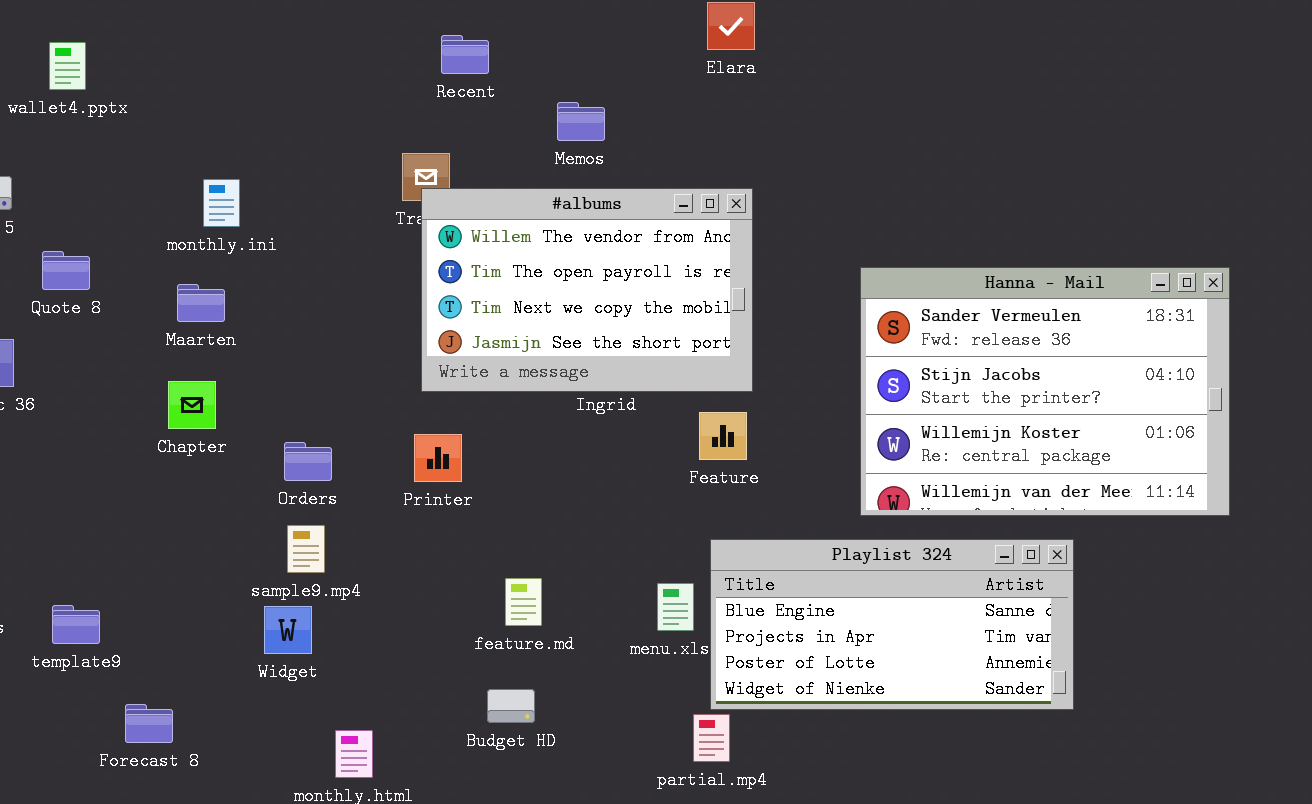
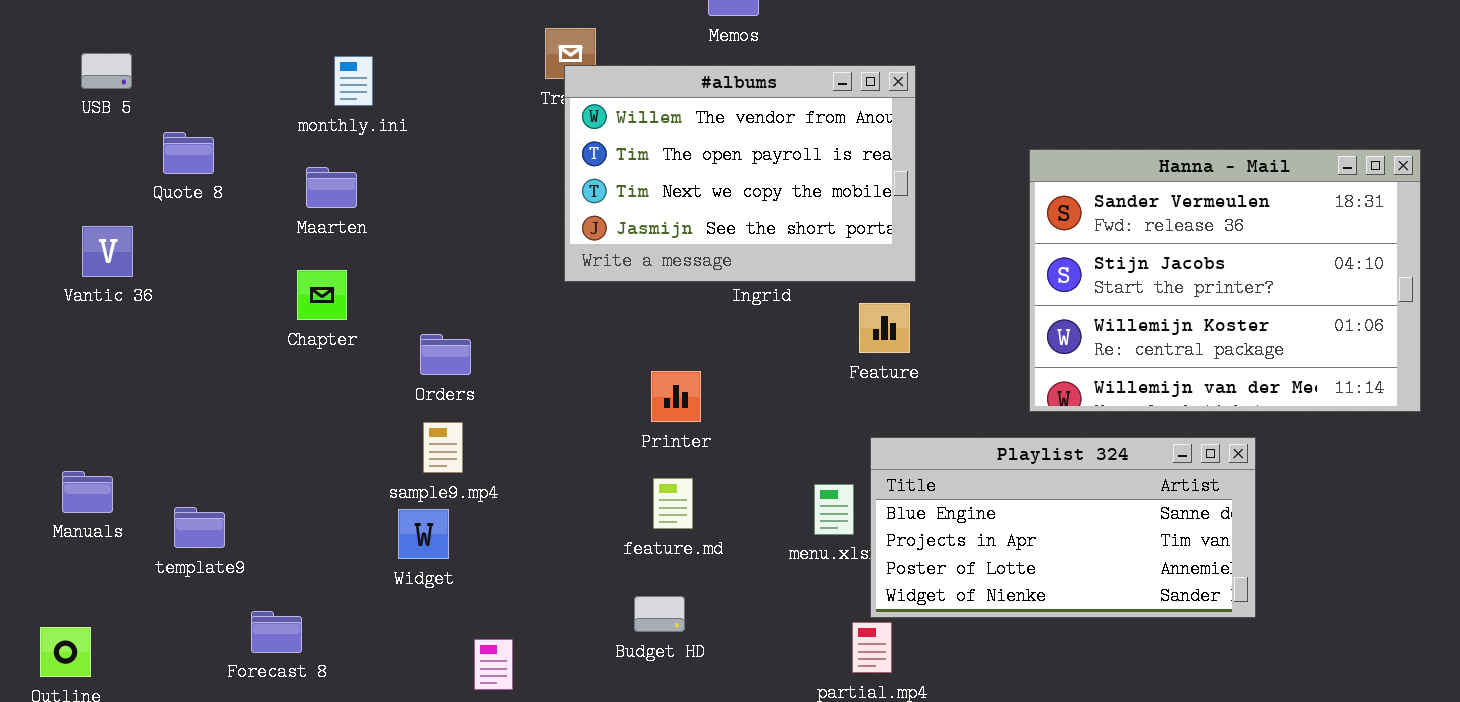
Printer: [414,434,462,482] -> [651,371,701,422], moved

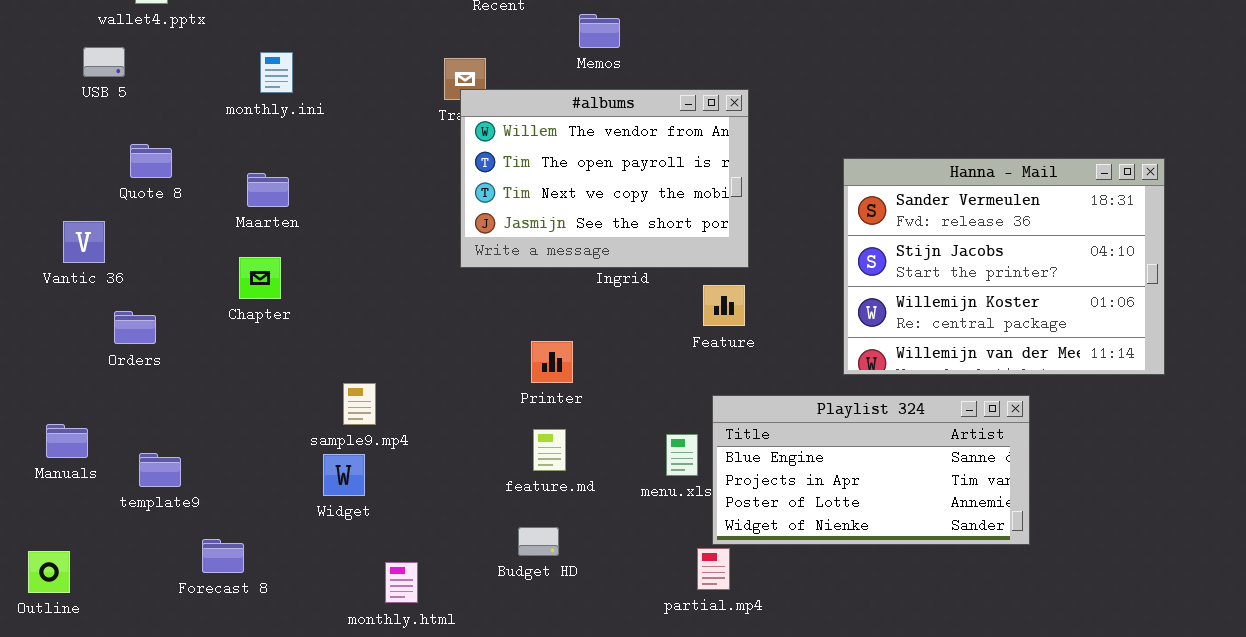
USB 5: [81,53,132,89] -> [83,47,125,77], moved
monthly.ini: [334,56,373,106] -> [260,52,293,93], moved
Orders: [420,334,471,375] -> [114,311,156,344], moved

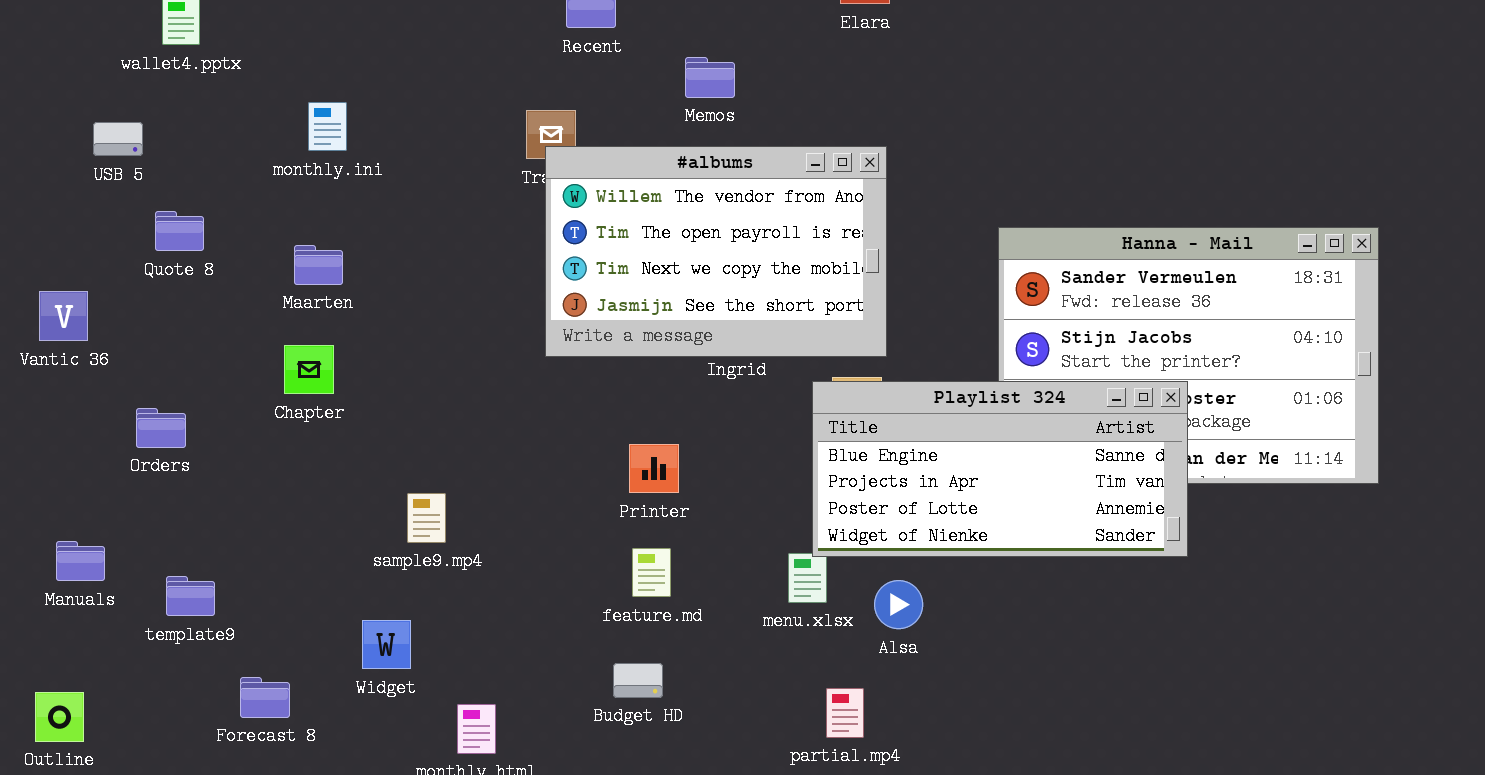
USB 5: [83,47,125,77] -> [93,122,143,156], moved
Vantic 36: [63,221,105,263] -> [39,291,88,341], moved
Playlist 324: [712,395,1030,545] -> [812,381,1188,557], moved
Widget: [323,454,365,496] -> [362,620,411,669], moved

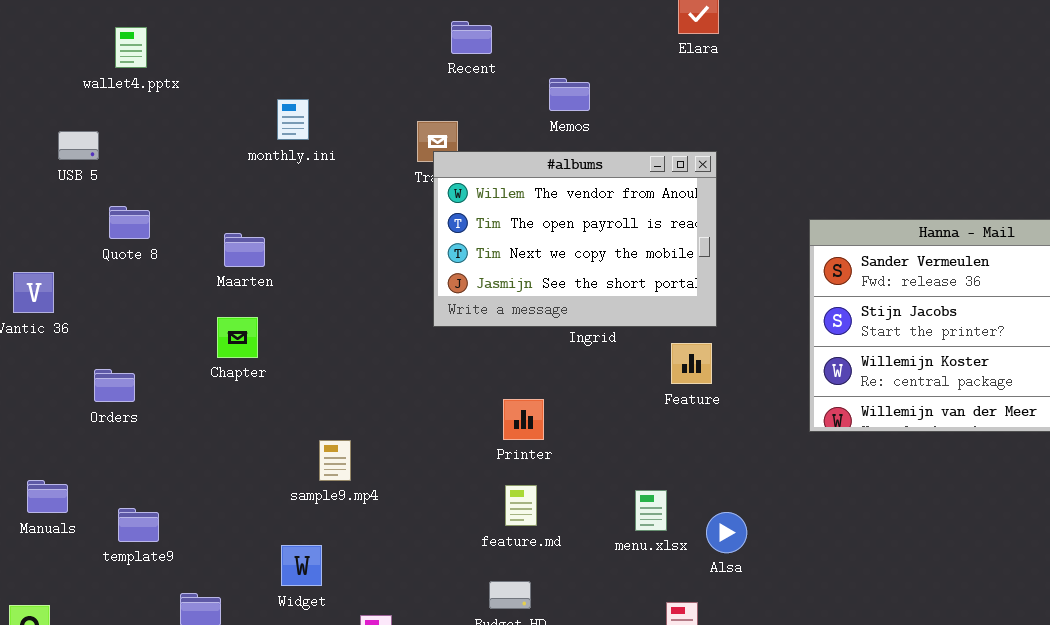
monthly.ini: [308,102,347,151] -> [277,99,309,140], moved
Playlist 324: [812,381,1188,557] -> none, closed

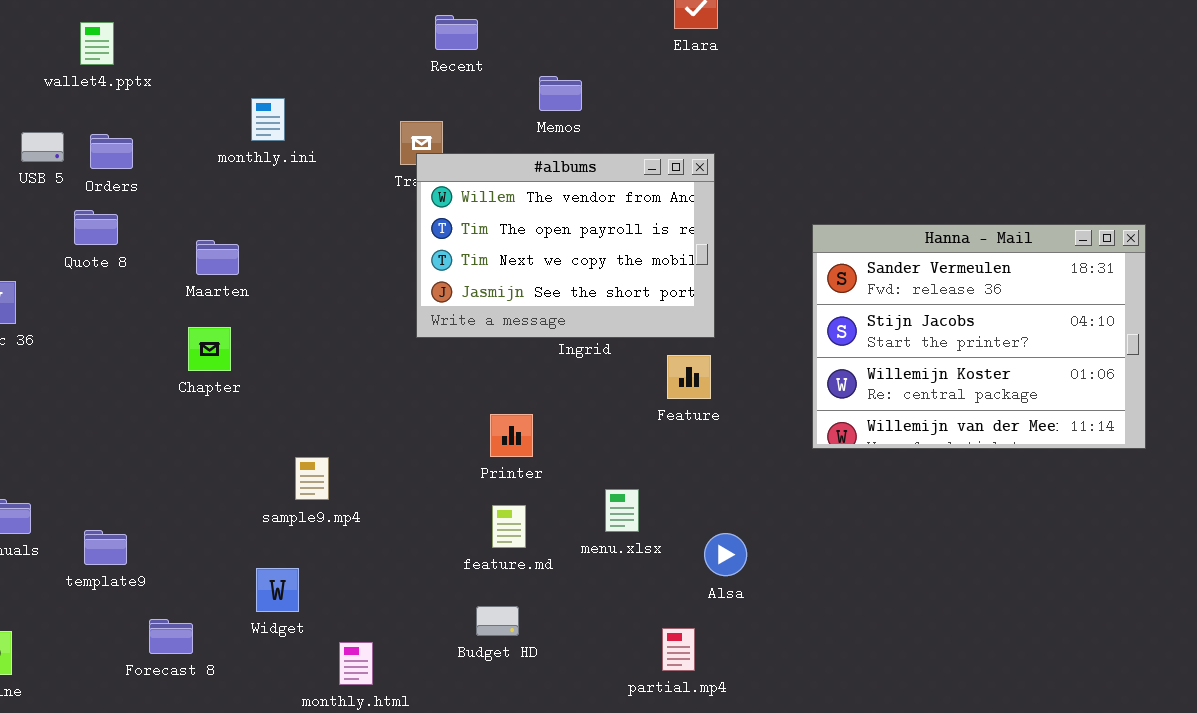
Orders: [94,369,135,402] -> [90,134,133,169], moved
menu.xlsx: [635,490,667,531] -> [605,489,639,532], moved

